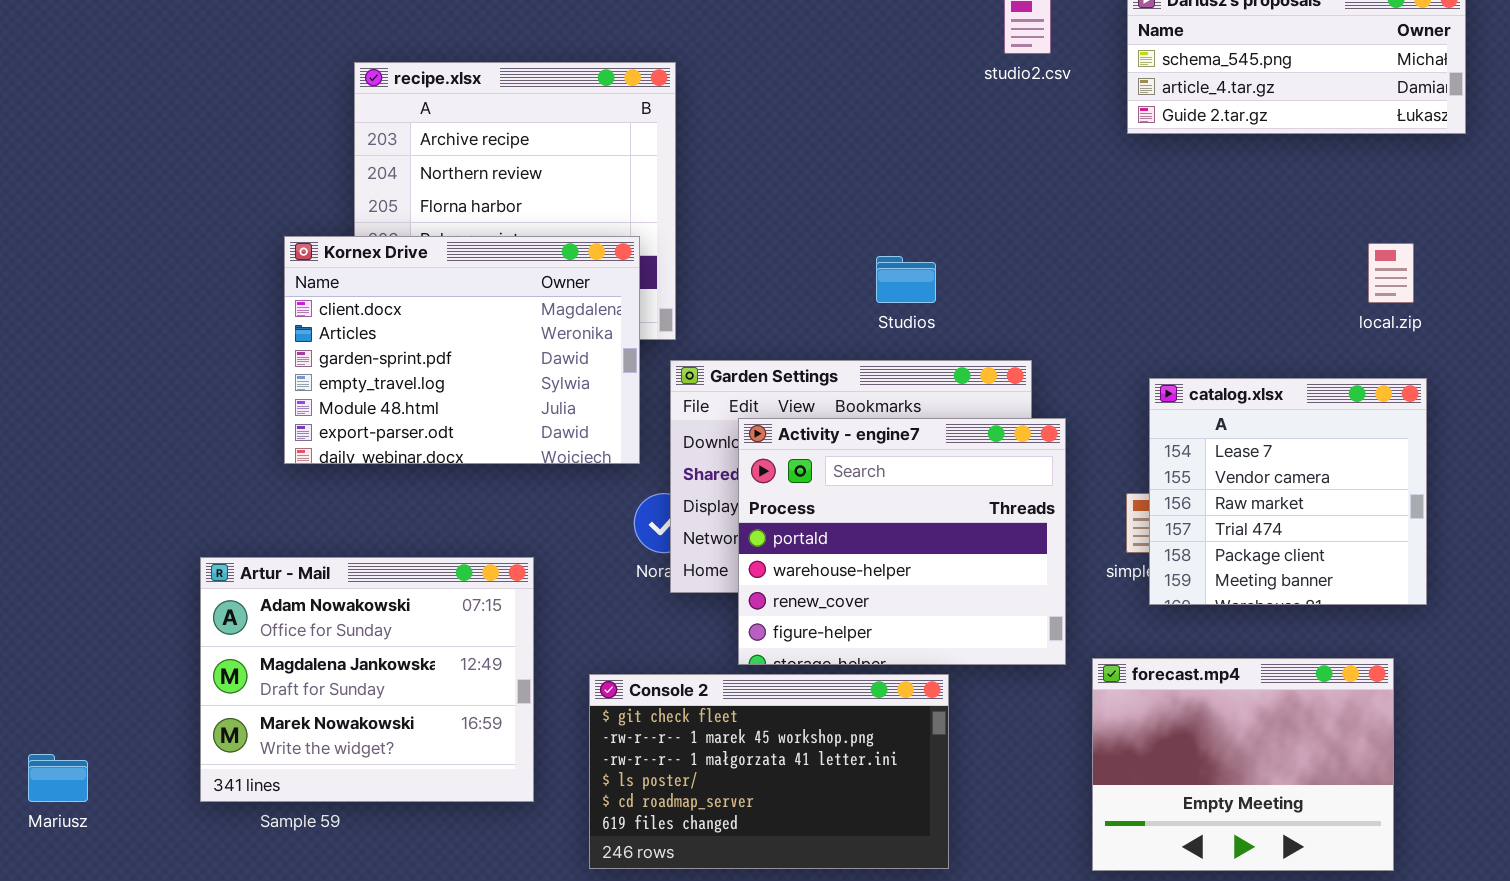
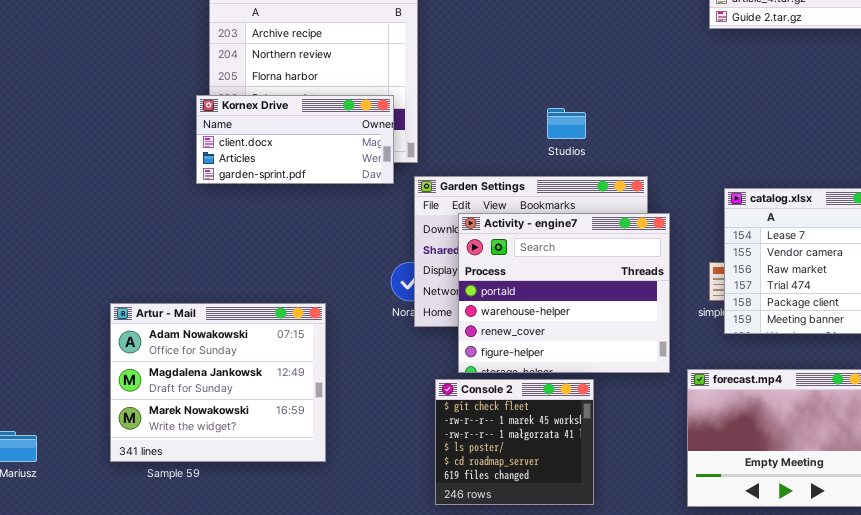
Kornex Drive: [284,236,640,464] -> [196,95,394,184], resized
Console 2: [589,674,949,869] -> [435,379,594,505], resized

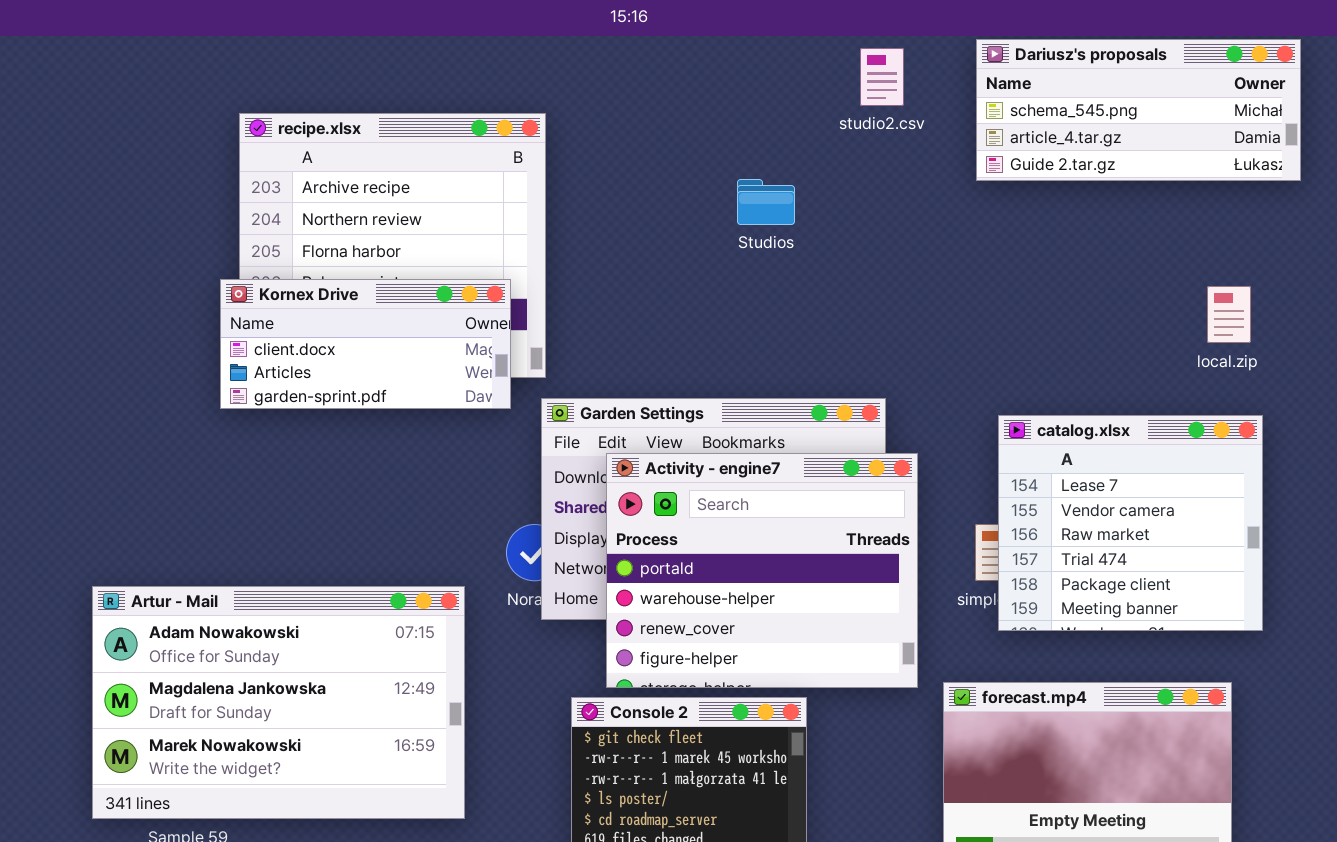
Studios: [547,108,586,139] -> [737,179,795,225], moved
Artur - Mail: [110,303,326,462] -> [92,586,465,819], resized

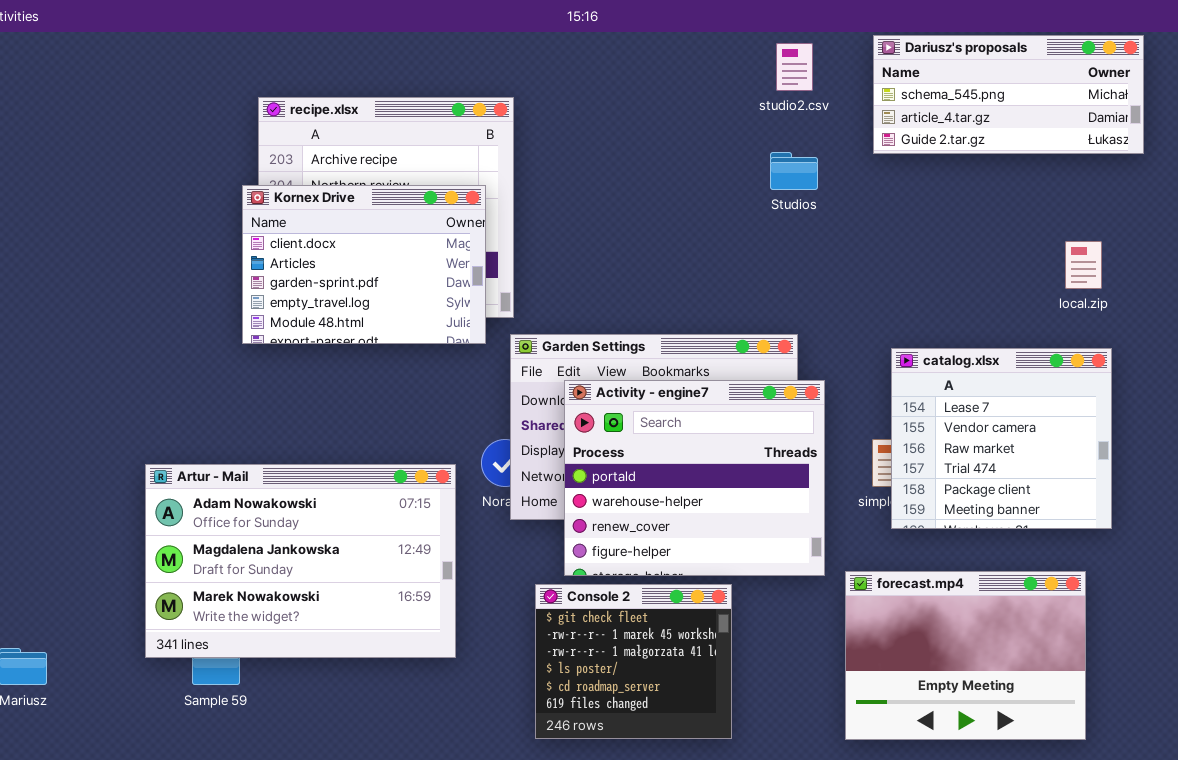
Studios: [737,179,795,225] -> [770,152,818,190], moved
Kornex Drive: [220,279,511,409] -> [242,185,486,344], resized
Artur - Mail: [92,586,465,819] -> [145,464,456,658], moved

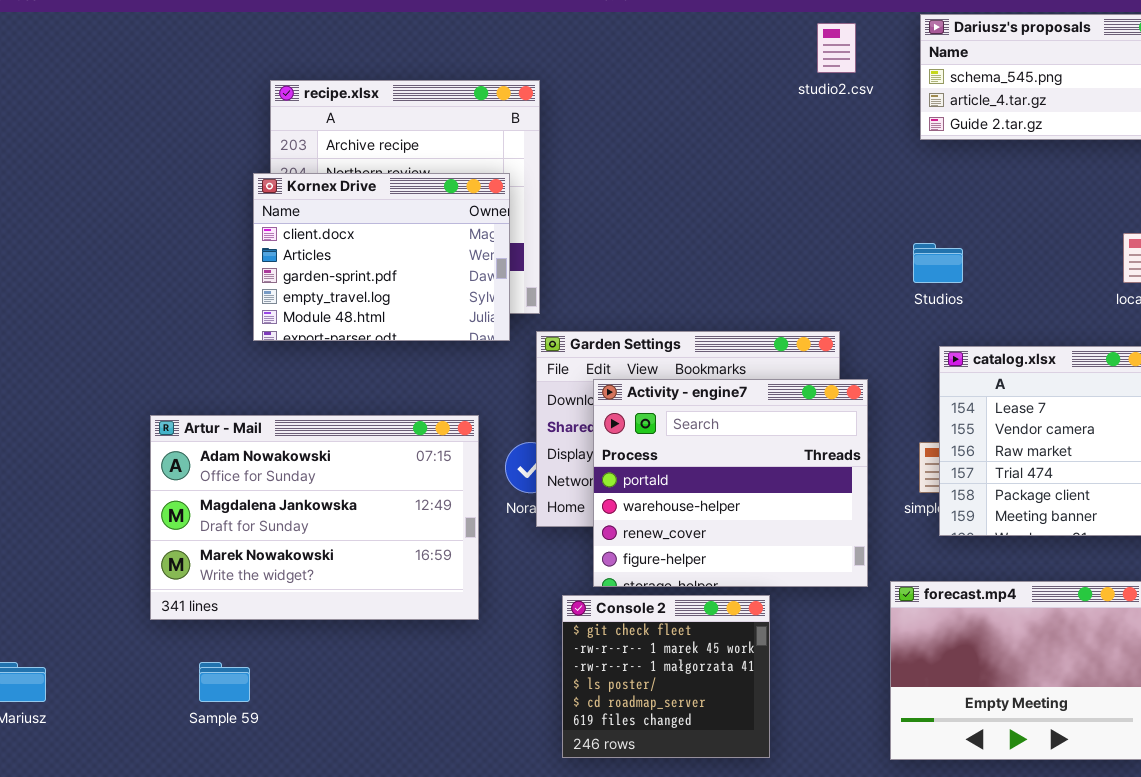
Studios: [770,152,818,190] -> [913,243,963,283], moved
Artur - Mail: [145,464,456,658] -> [150,415,479,620], moved

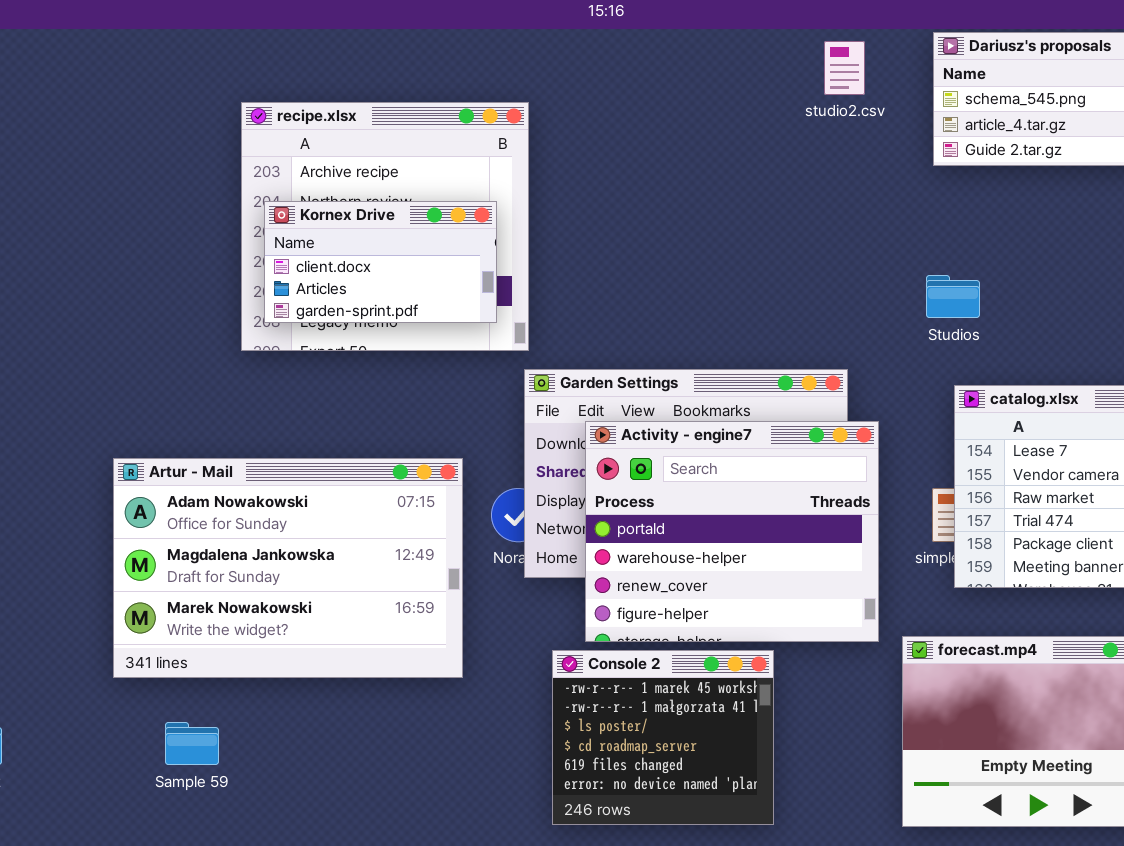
Kornex Drive: [253,173,510,341] -> [264,201,497,323], resized
Console 2: [562,595,770,758] -> [552,650,774,825], scrolled down 1 row

